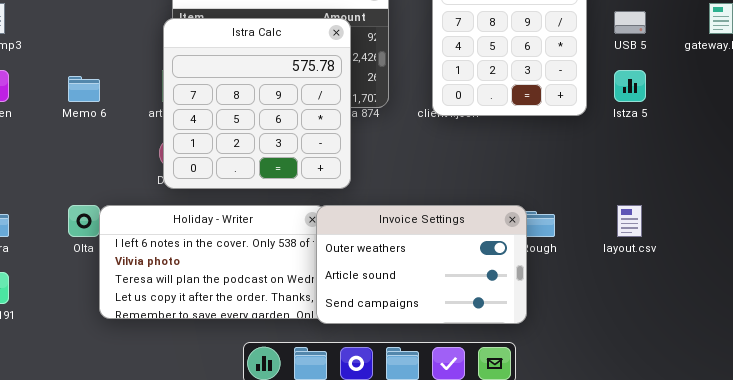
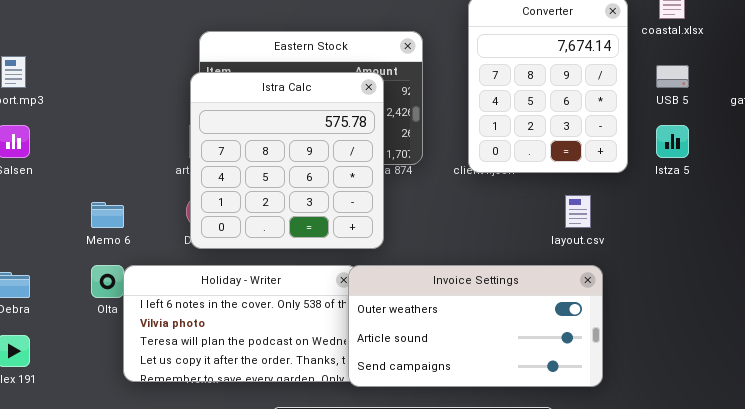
Memo 6: [68,76,100,102] -> [91,202,124,228], moved
Invoice Settings: [316,205,527,324] -> [348,265,603,387], resized
layout.csv: [617,205,642,237] -> [565,195,591,228], moved

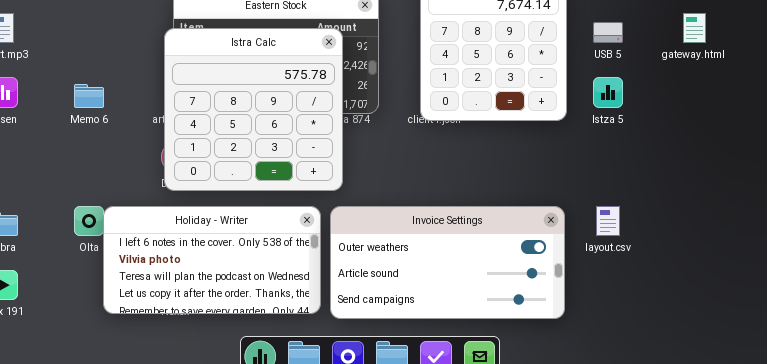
layout.csv: [565,195,591,228] -> [596,206,620,236], moved
Memo 6: [91,202,124,228] -> [74,84,104,108], moved
Invoice Settings: [348,265,603,387] -> [330,206,565,319], moved

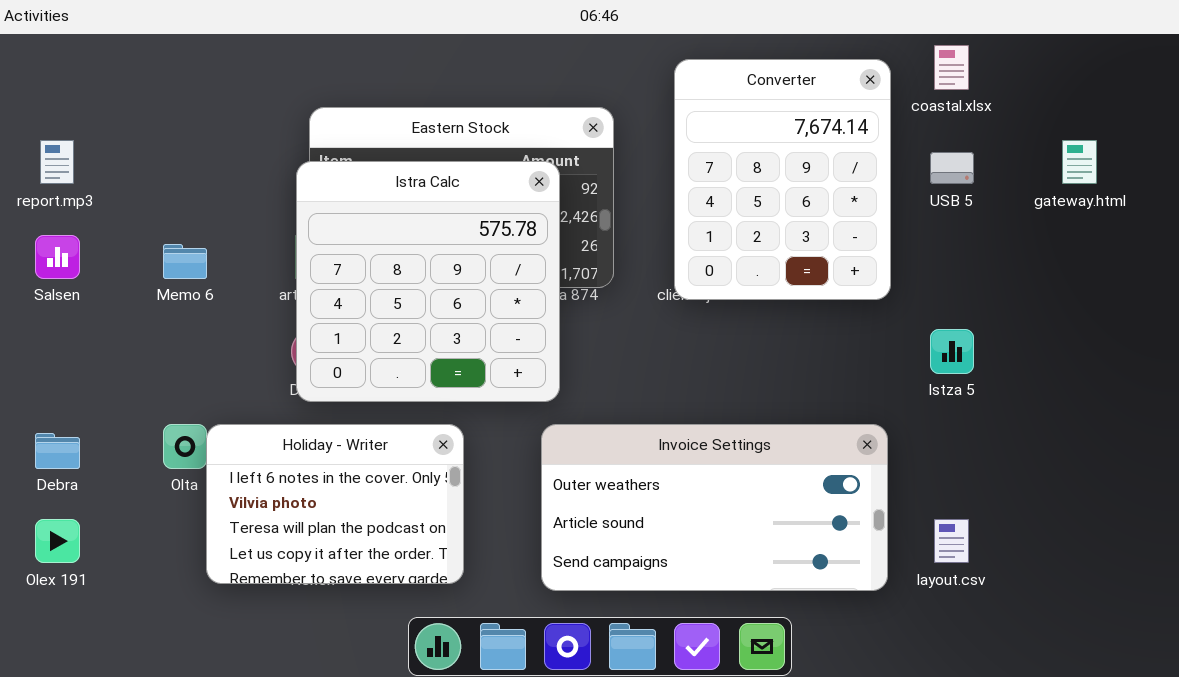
Istza 5: [593,77,623,108] -> [930,329,974,374], moved
Holiday - Writer: [103,206,321,314] -> [206,424,464,584], resized
layout.csv: [596,206,620,236] -> [934,519,969,563], moved

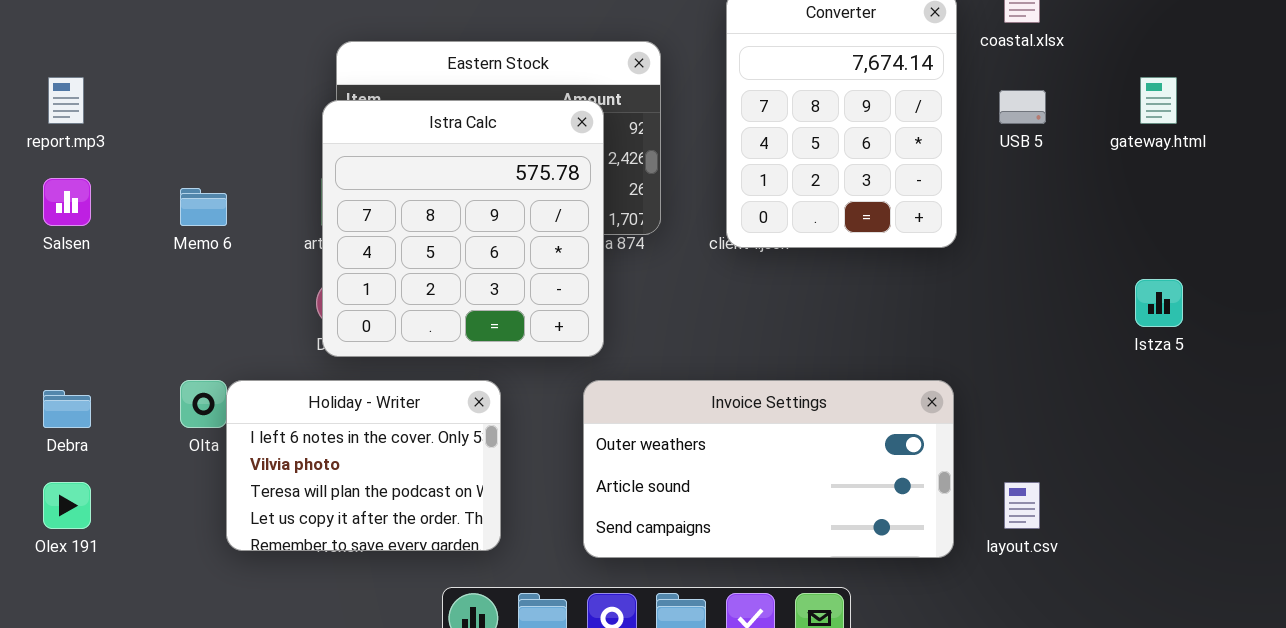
Istza 5: [930,329,974,374] -> [1135,279,1183,327], moved

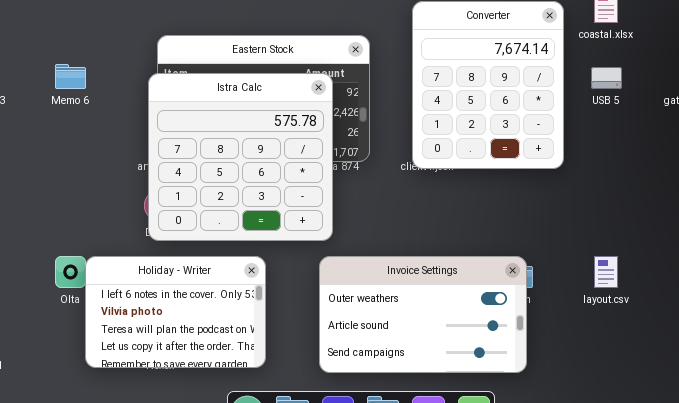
Memo 6: [180,188,227,226] -> [55,64,86,89], moved
Invoice Settings: [583,380,954,558] -> [319,256,527,373], resized
layout.csv: [1004,482,1040,529] -> [594,256,618,288], moved

